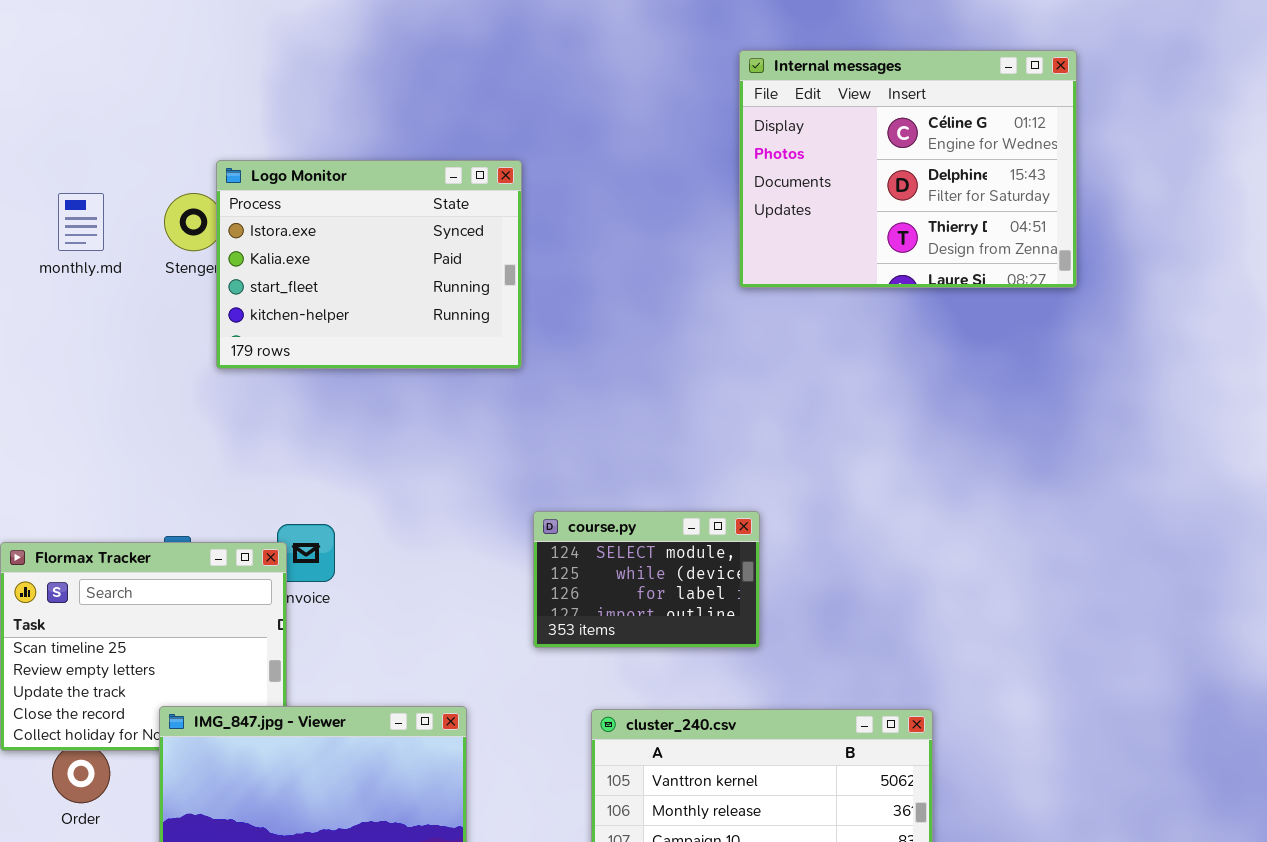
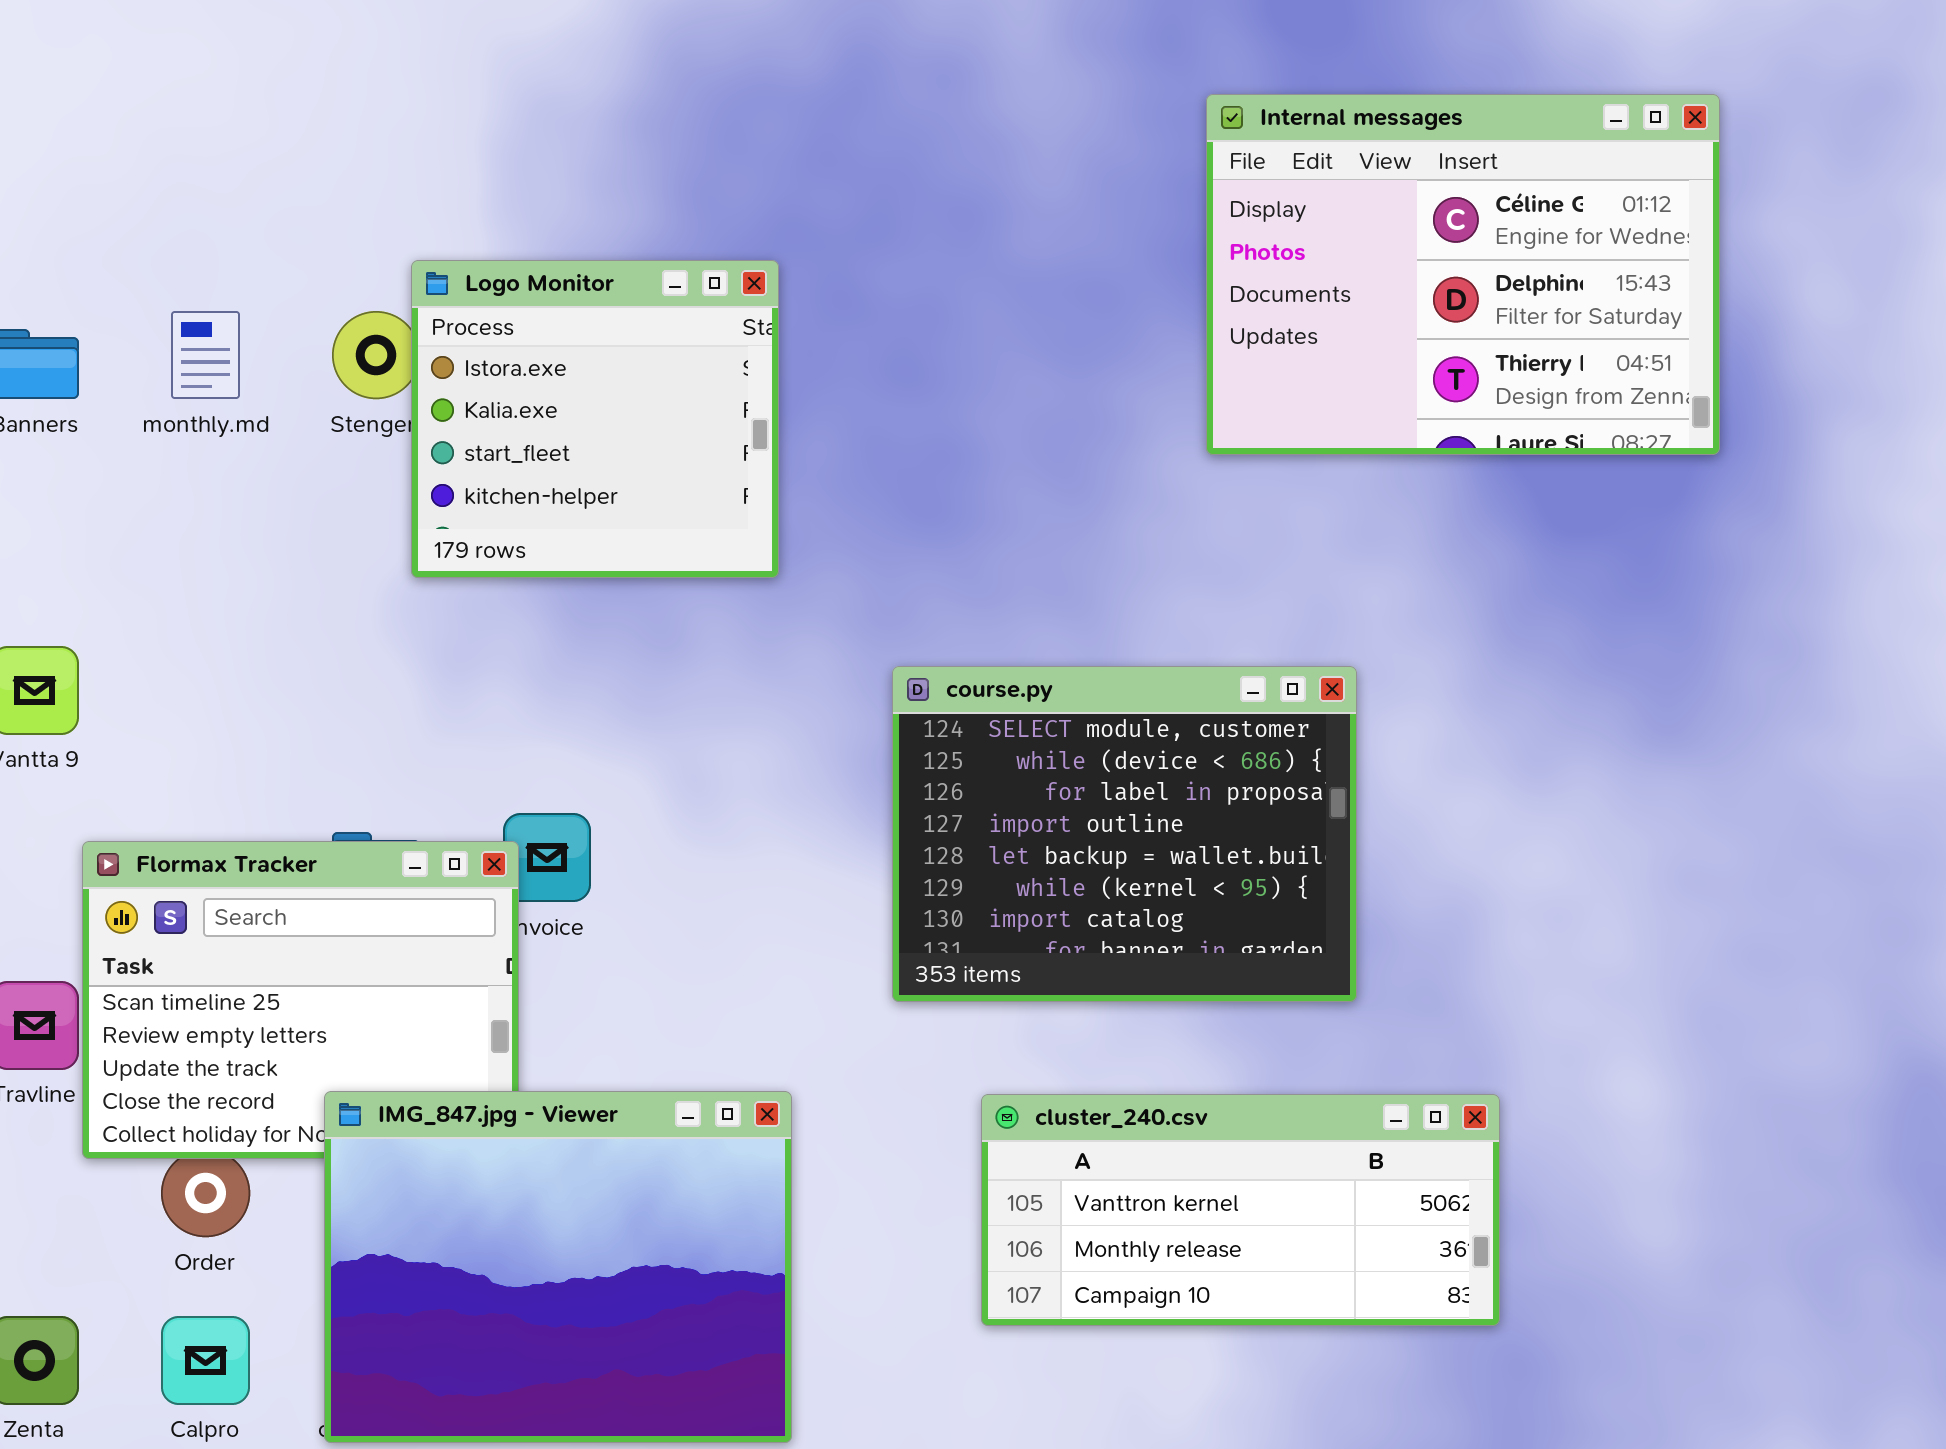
Logo Monitor: [216,160,522,369] -> [411,260,779,578], resized
course.py: [533,511,760,648] -> [892,666,1357,1002], resized

